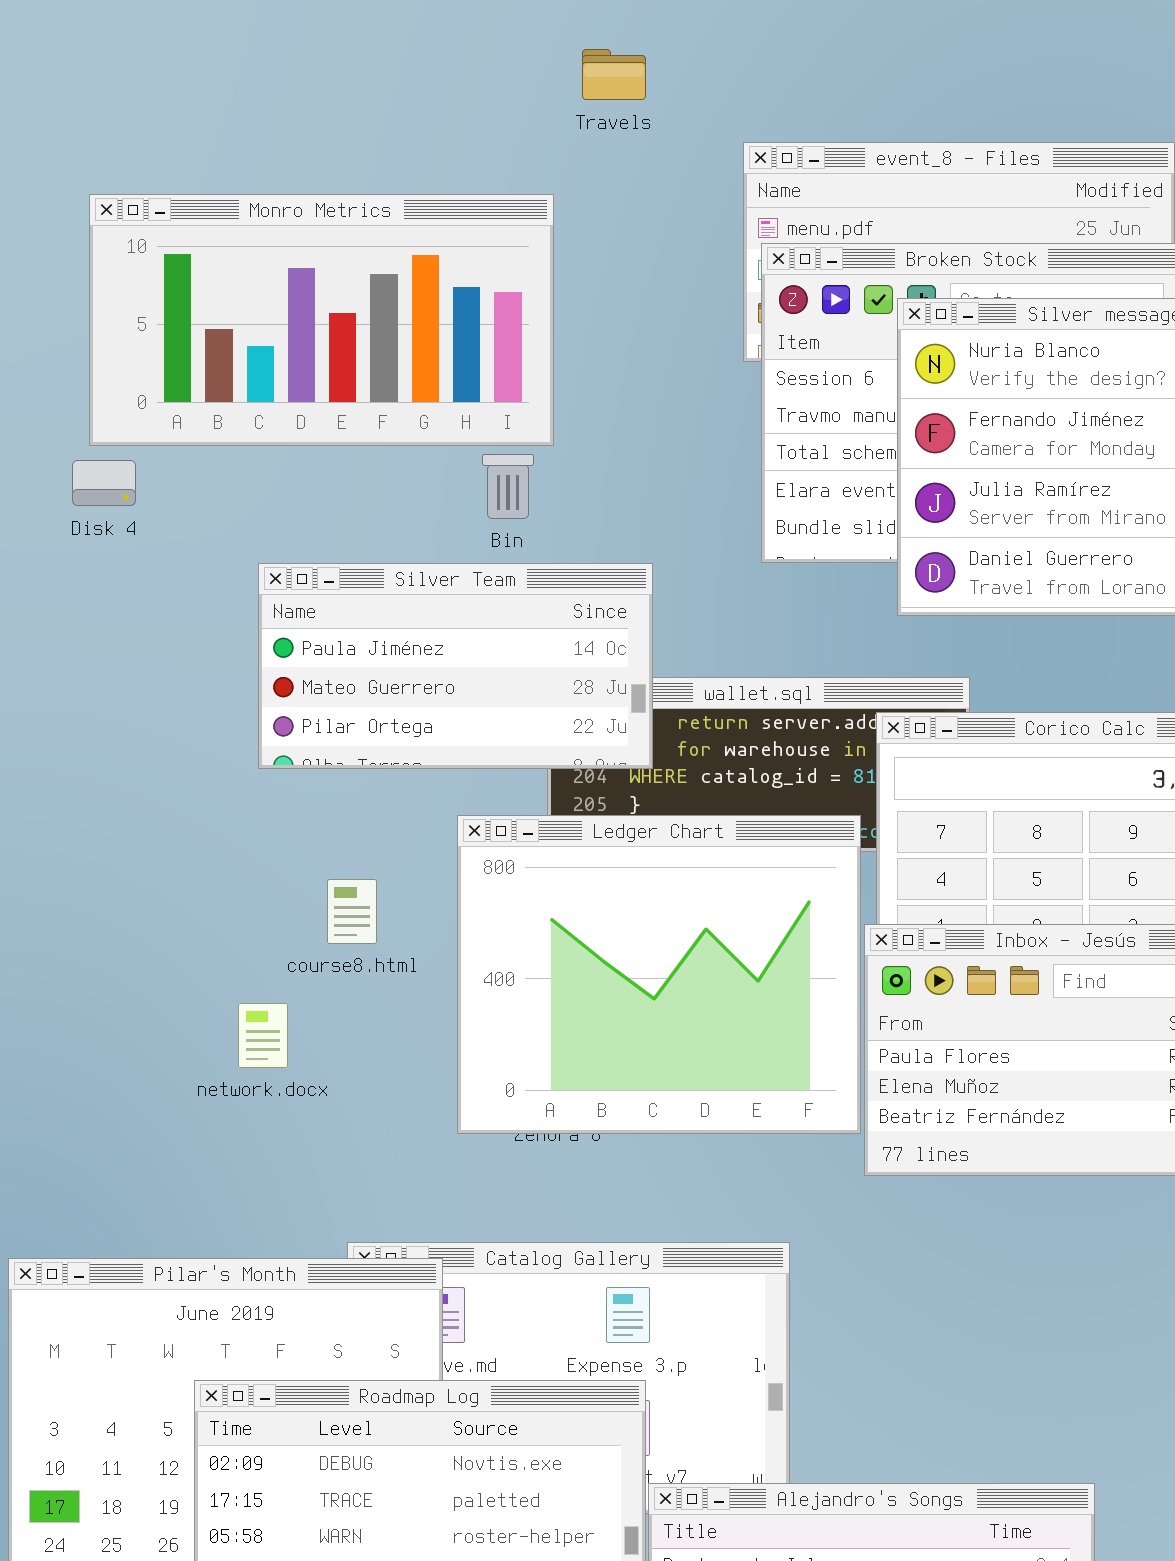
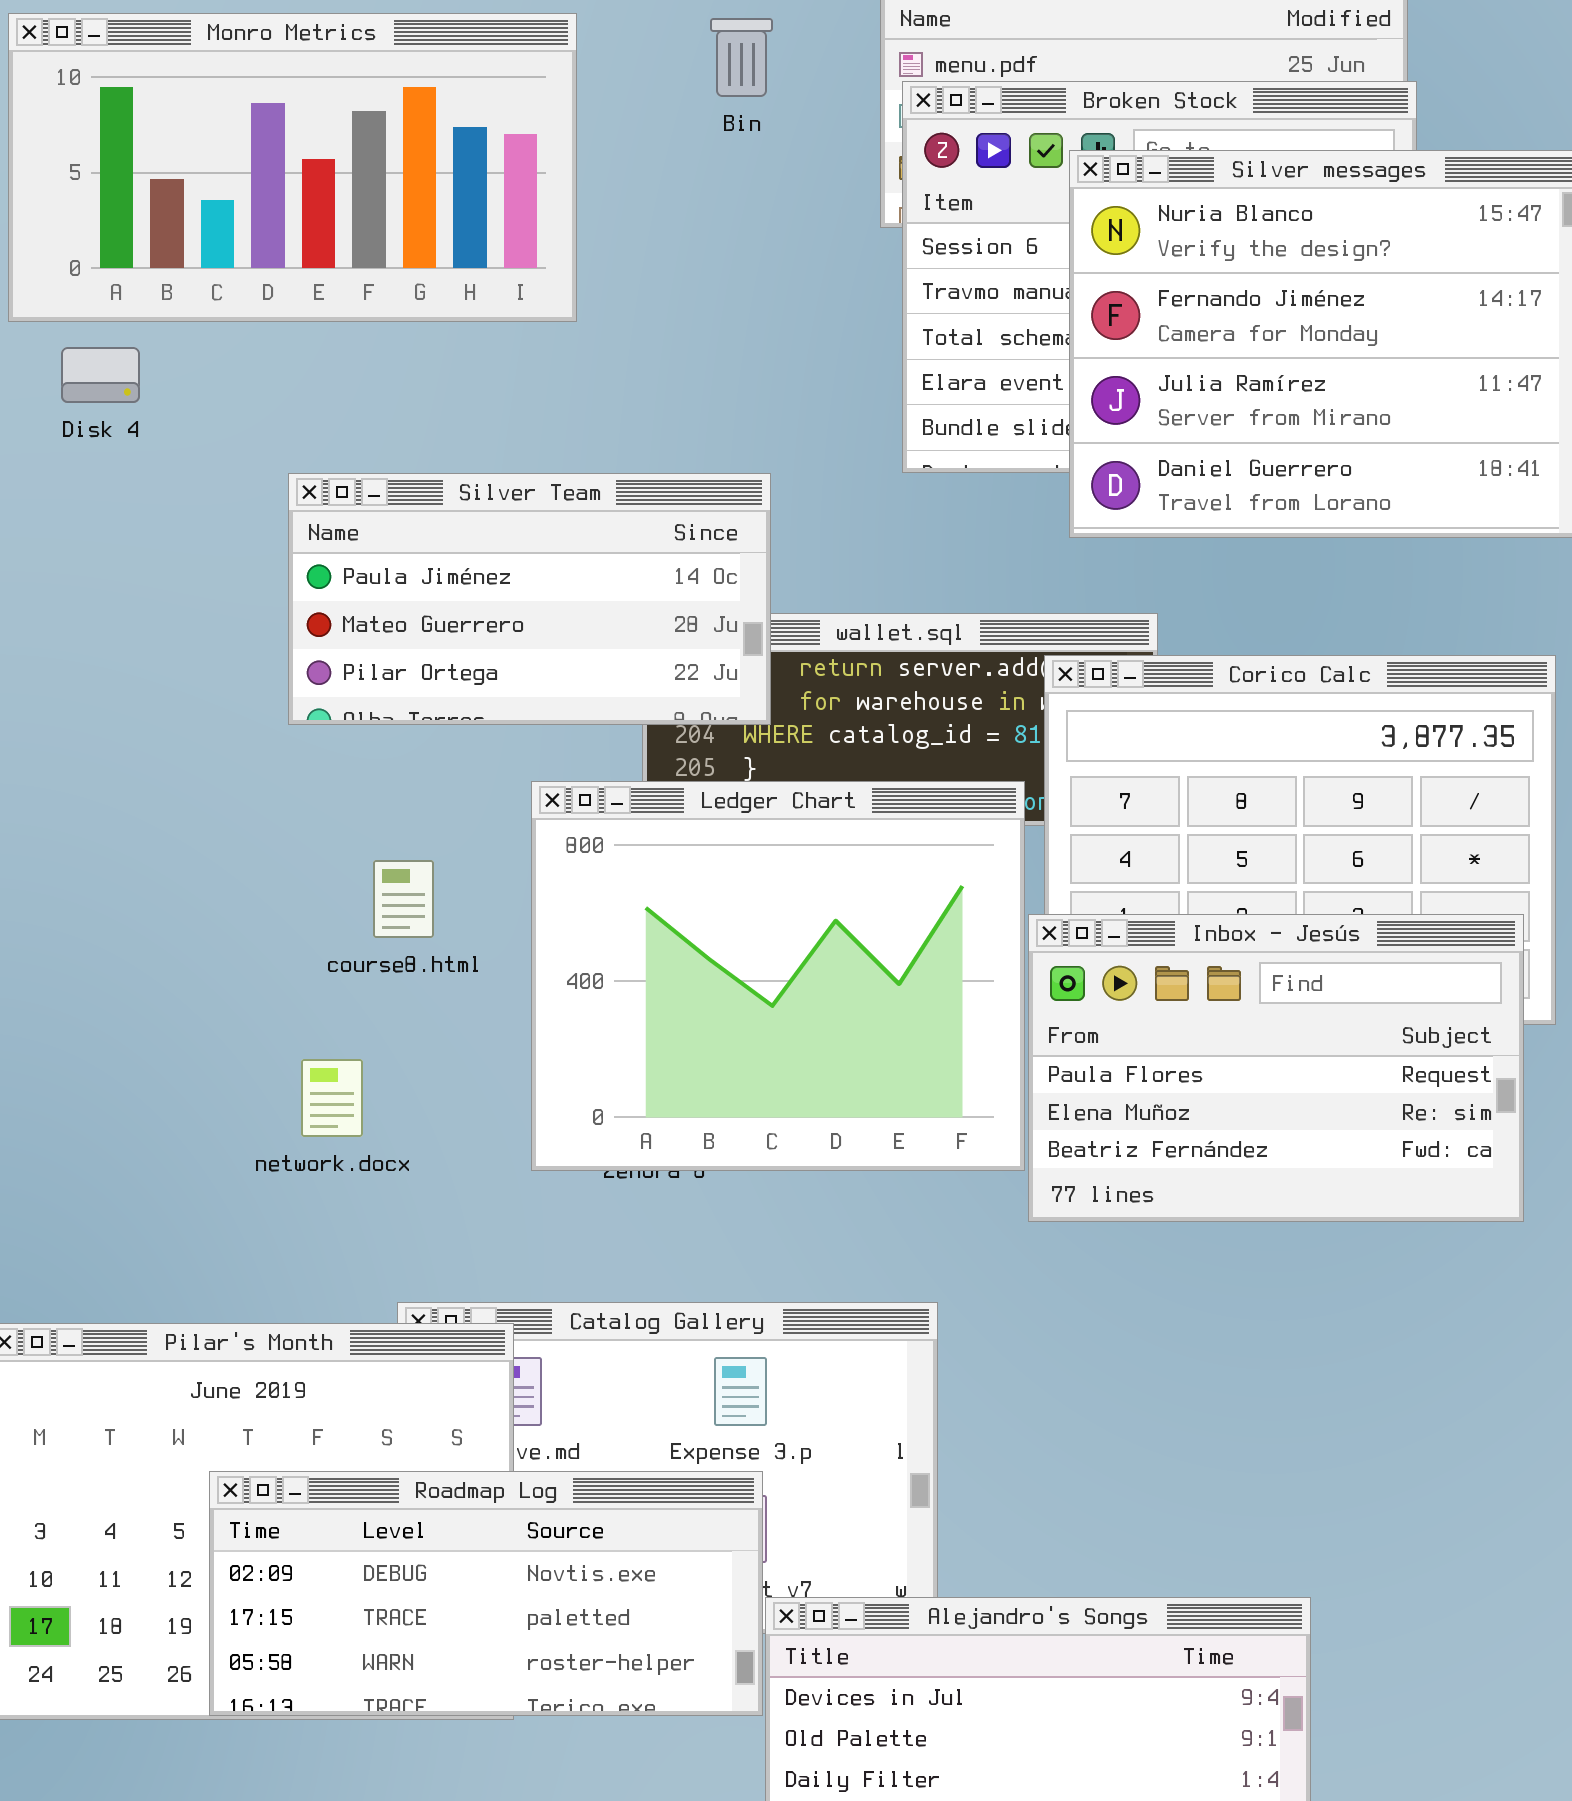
Monro Metrics: [89,194,554,446] -> [8,13,577,322], moved
Bin: [482,454,534,519] -> [710,18,773,97], moved
network.docx: [238,1003,288,1068] -> [301,1059,363,1137], moved

